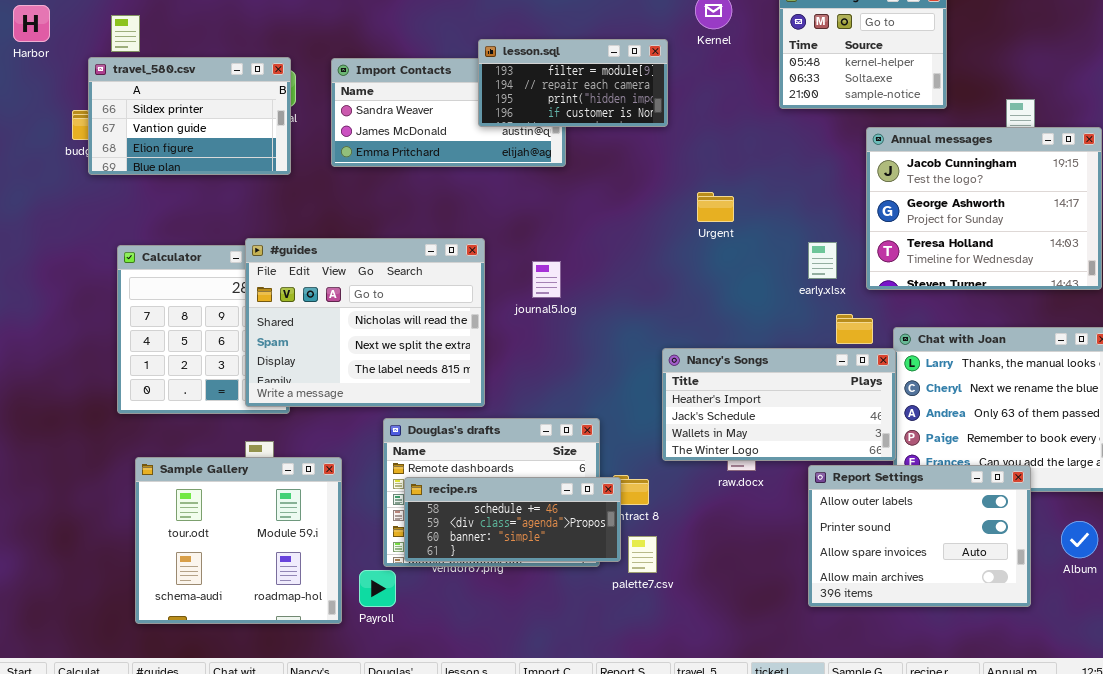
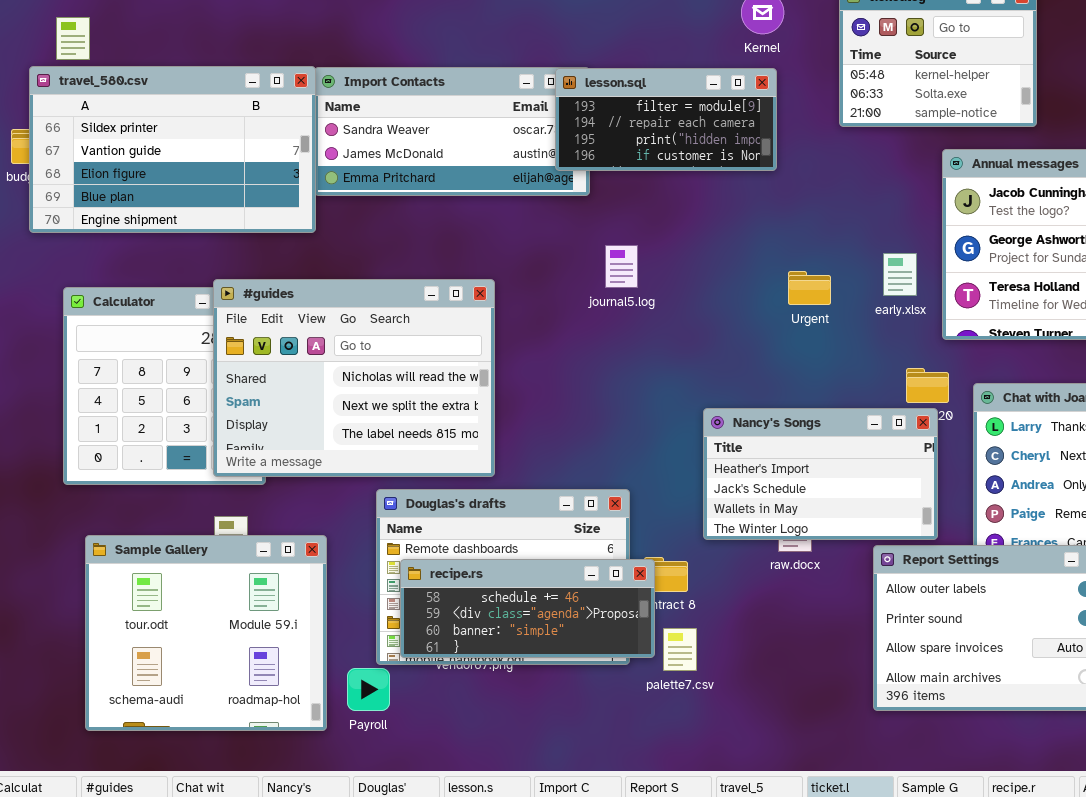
lesson.sql: [478,39,668,127] -> [555,68,777,171], moved
travel_580.csv: [88,57,291,175] -> [29,66,316,233], resized
Urgent: [697,192,734,222] -> [788,271,831,305], moved
early.xlsx: [808,242,837,279] -> [883,253,917,296], moved
journal5.log: [532,261,561,298] -> [605,245,638,288], moved
Nancy's Songs: [662,348,896,461] -> [703,408,938,540], resized

